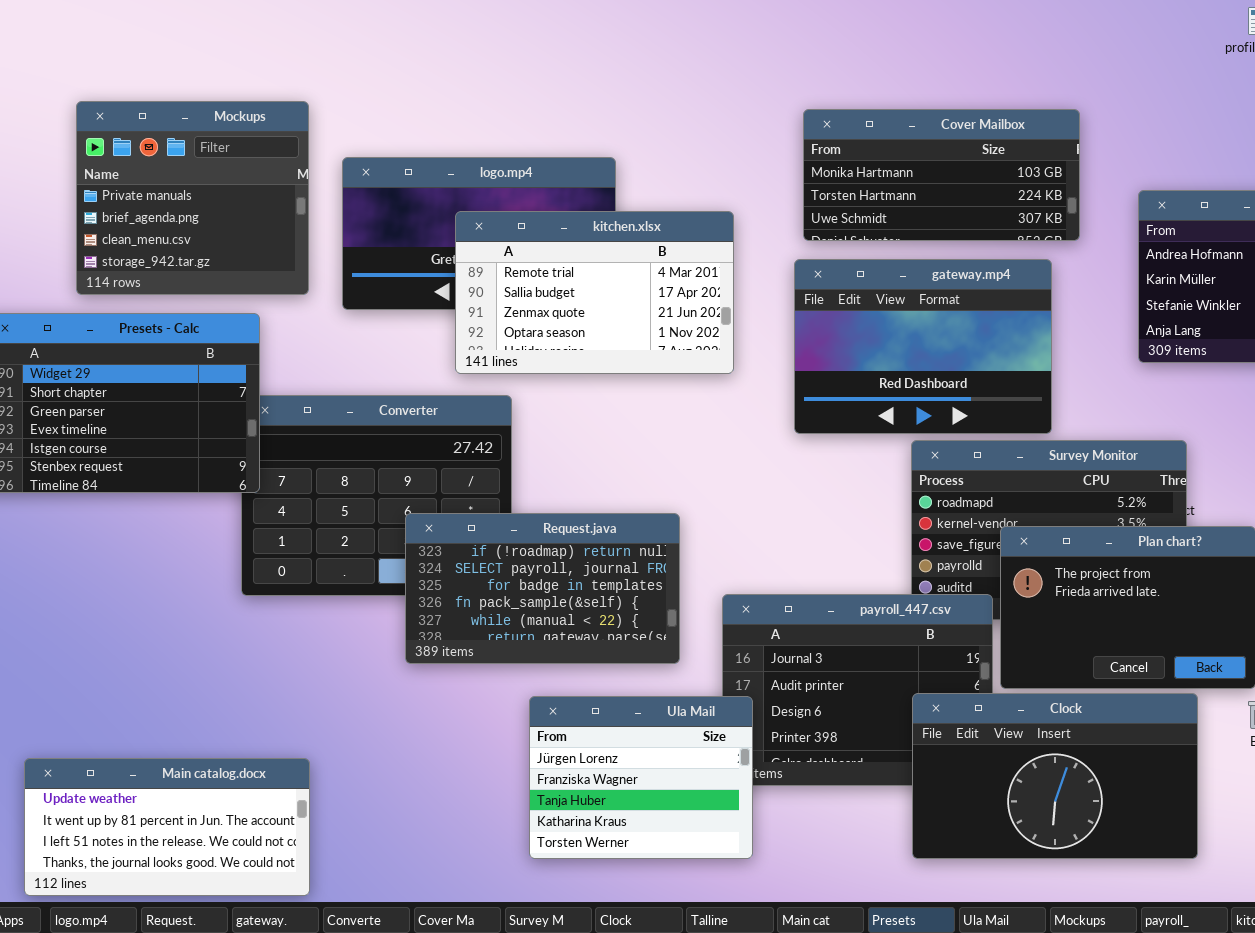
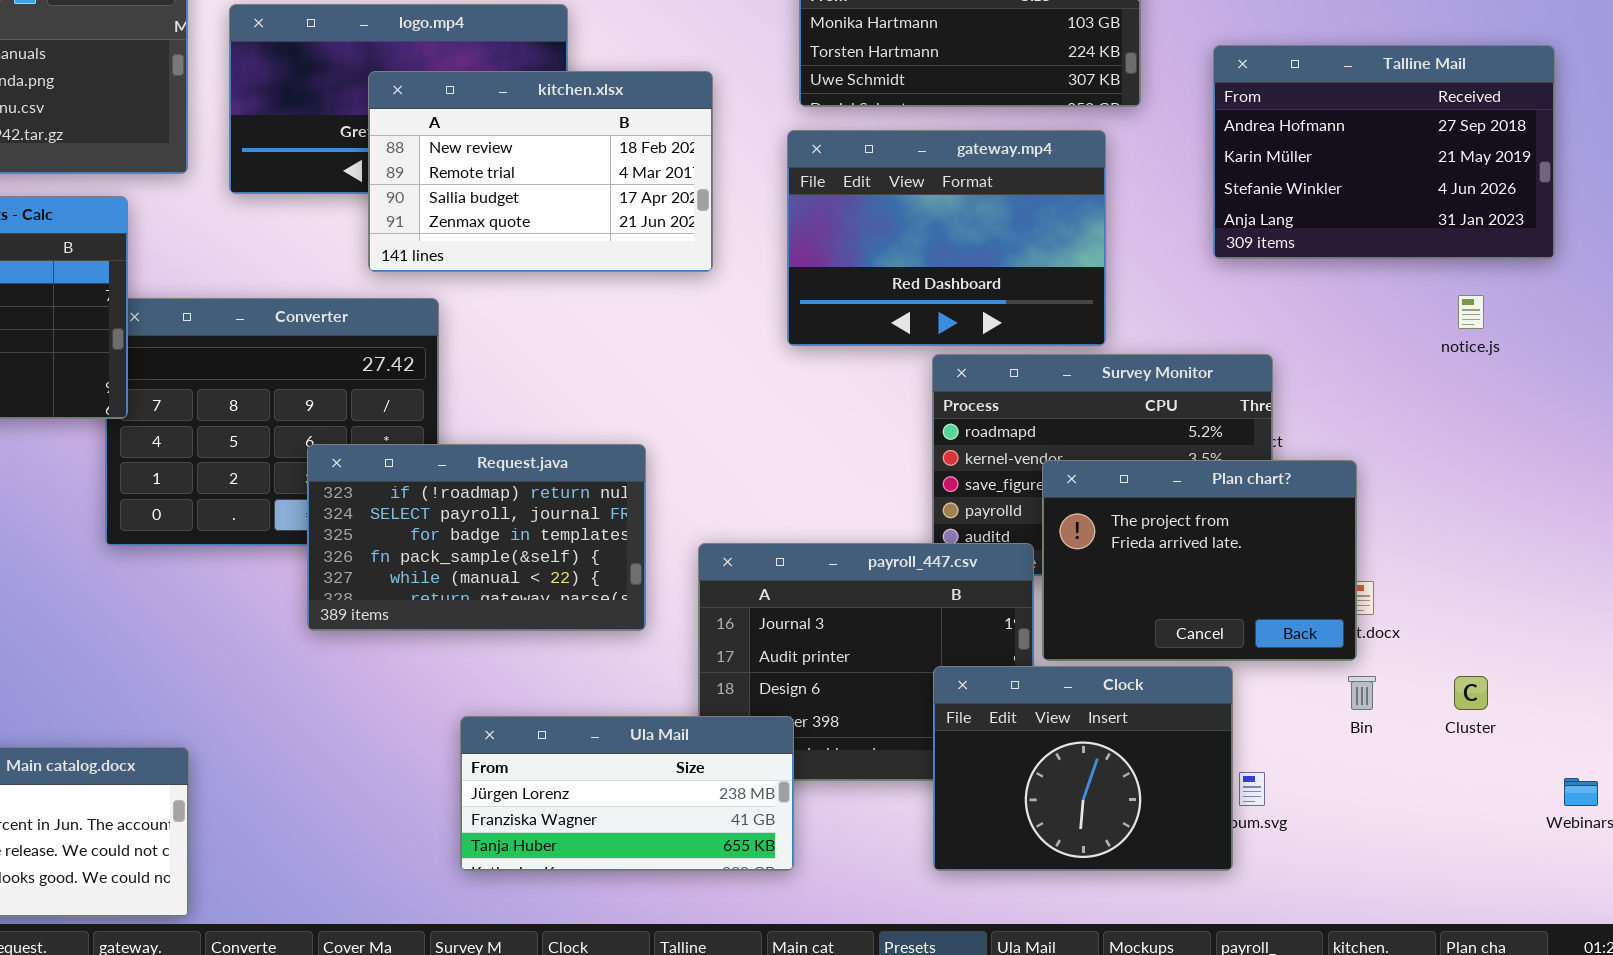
kitchen.xlsx: [455,211,734,374] -> [368,71,713,272], scrolled up 1 row
Clock: [912,693,1198,859] -> [933,666,1233,871], resized
Ula Mail: [529,696,753,859] -> [460,716,794,871], resized

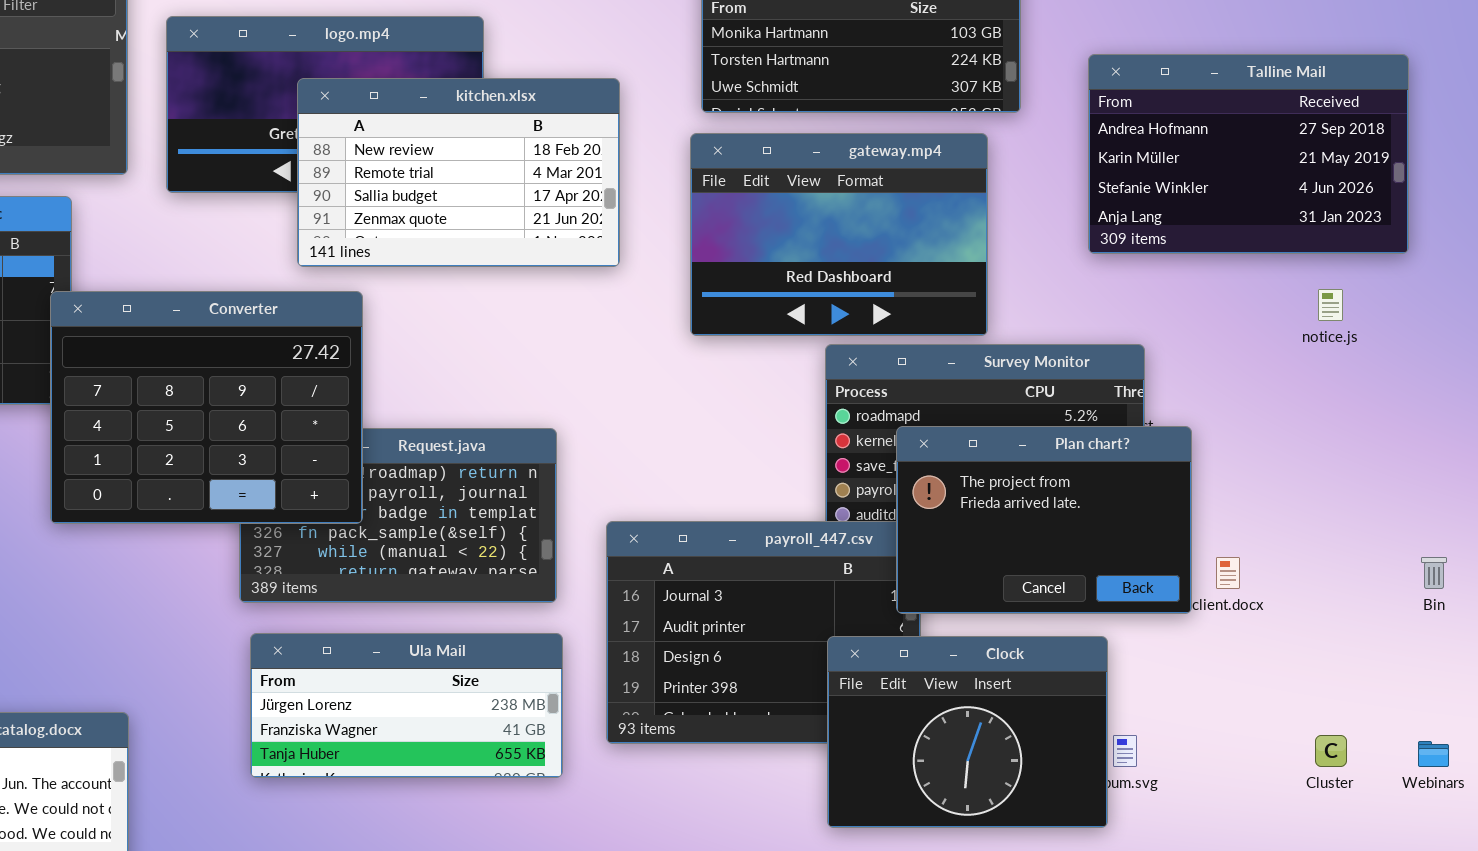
Converter: [105,298,439,546] -> [50,291,363,524], raised
Plan chart?: [1042,460,1357,661] -> [896,426,1192,614], moved
Bin: [1348,676,1376,710] -> [1421,557,1447,589], moved
Cluster: [1454,676,1488,710] -> [1315,735,1347,767], moved
Ula Mail: [460,716,794,871] -> [250,633,563,778], moved

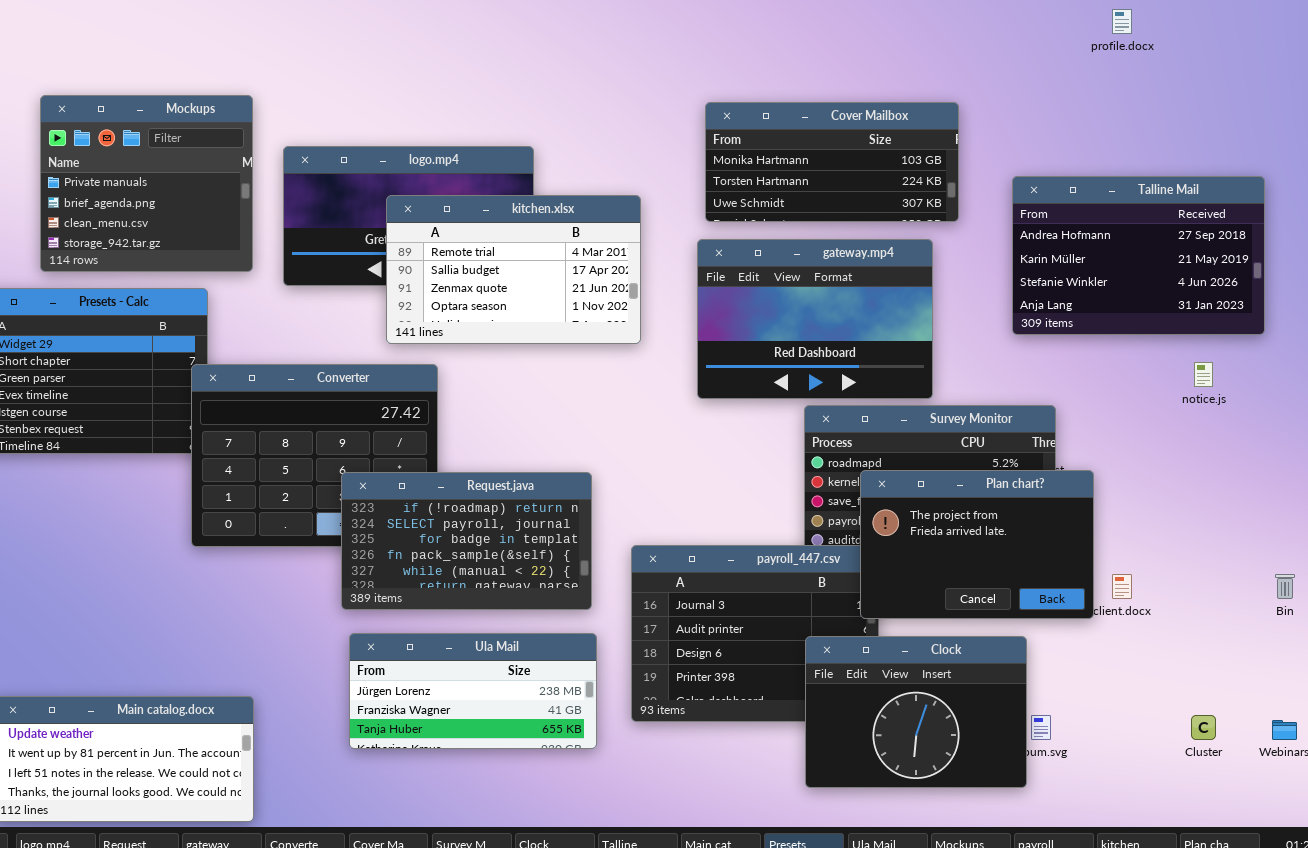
kitchen.xlsx: [297,78,620,267] -> [386,195,641,344], scrolled down 1 row
Request.java: [239,428,557,603] -> [341,472,592,610], raised

